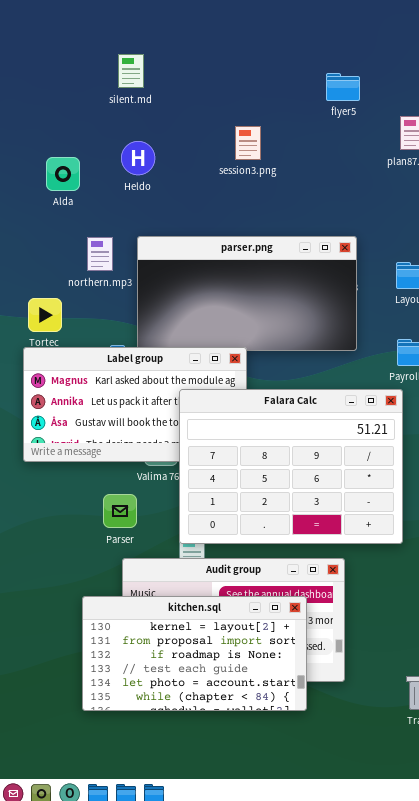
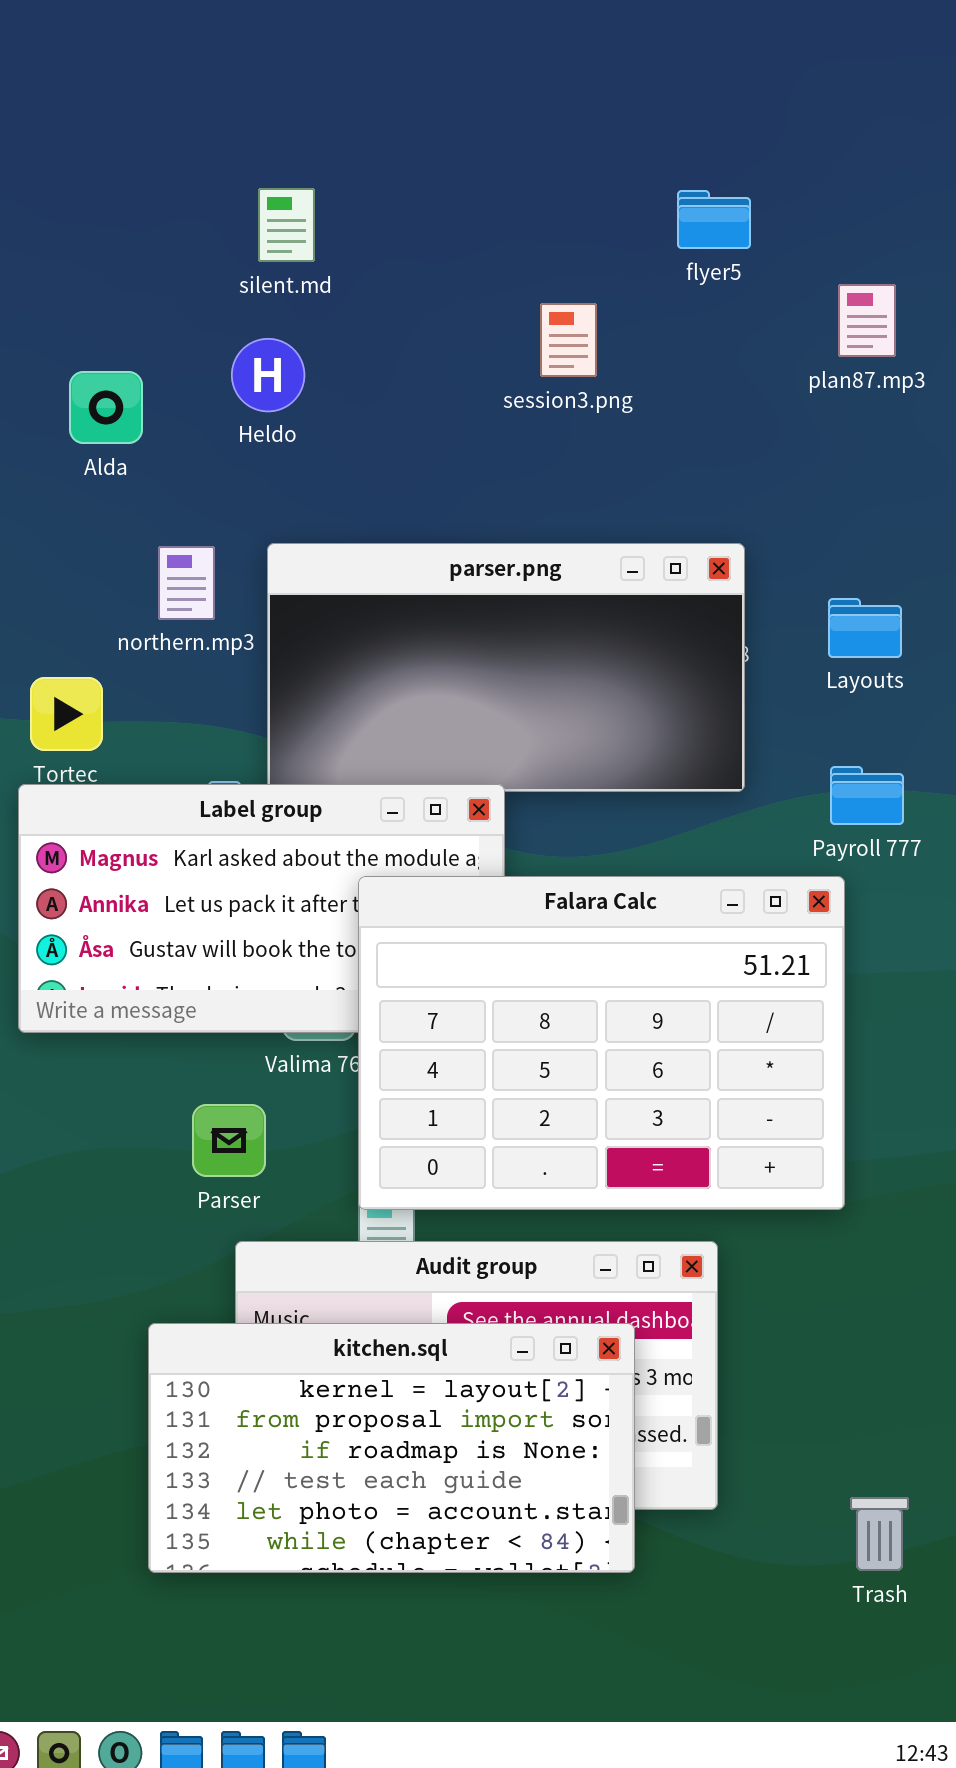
silent.md: [118,54,144,88] -> [258,188,315,262], moved
session3.png: [235,126,261,160] -> [540,303,597,377], moved

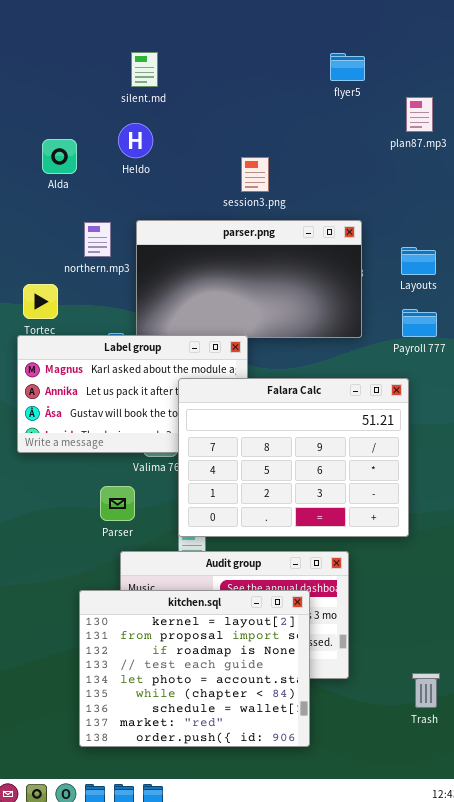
session3.png: [540,303,597,377] -> [241,157,269,192], moved
Payroll 777: [830,766,904,825] -> [402,309,437,337], moved
kitchen.sql: [148,1323,635,1573] -> [79,590,310,747], resized

